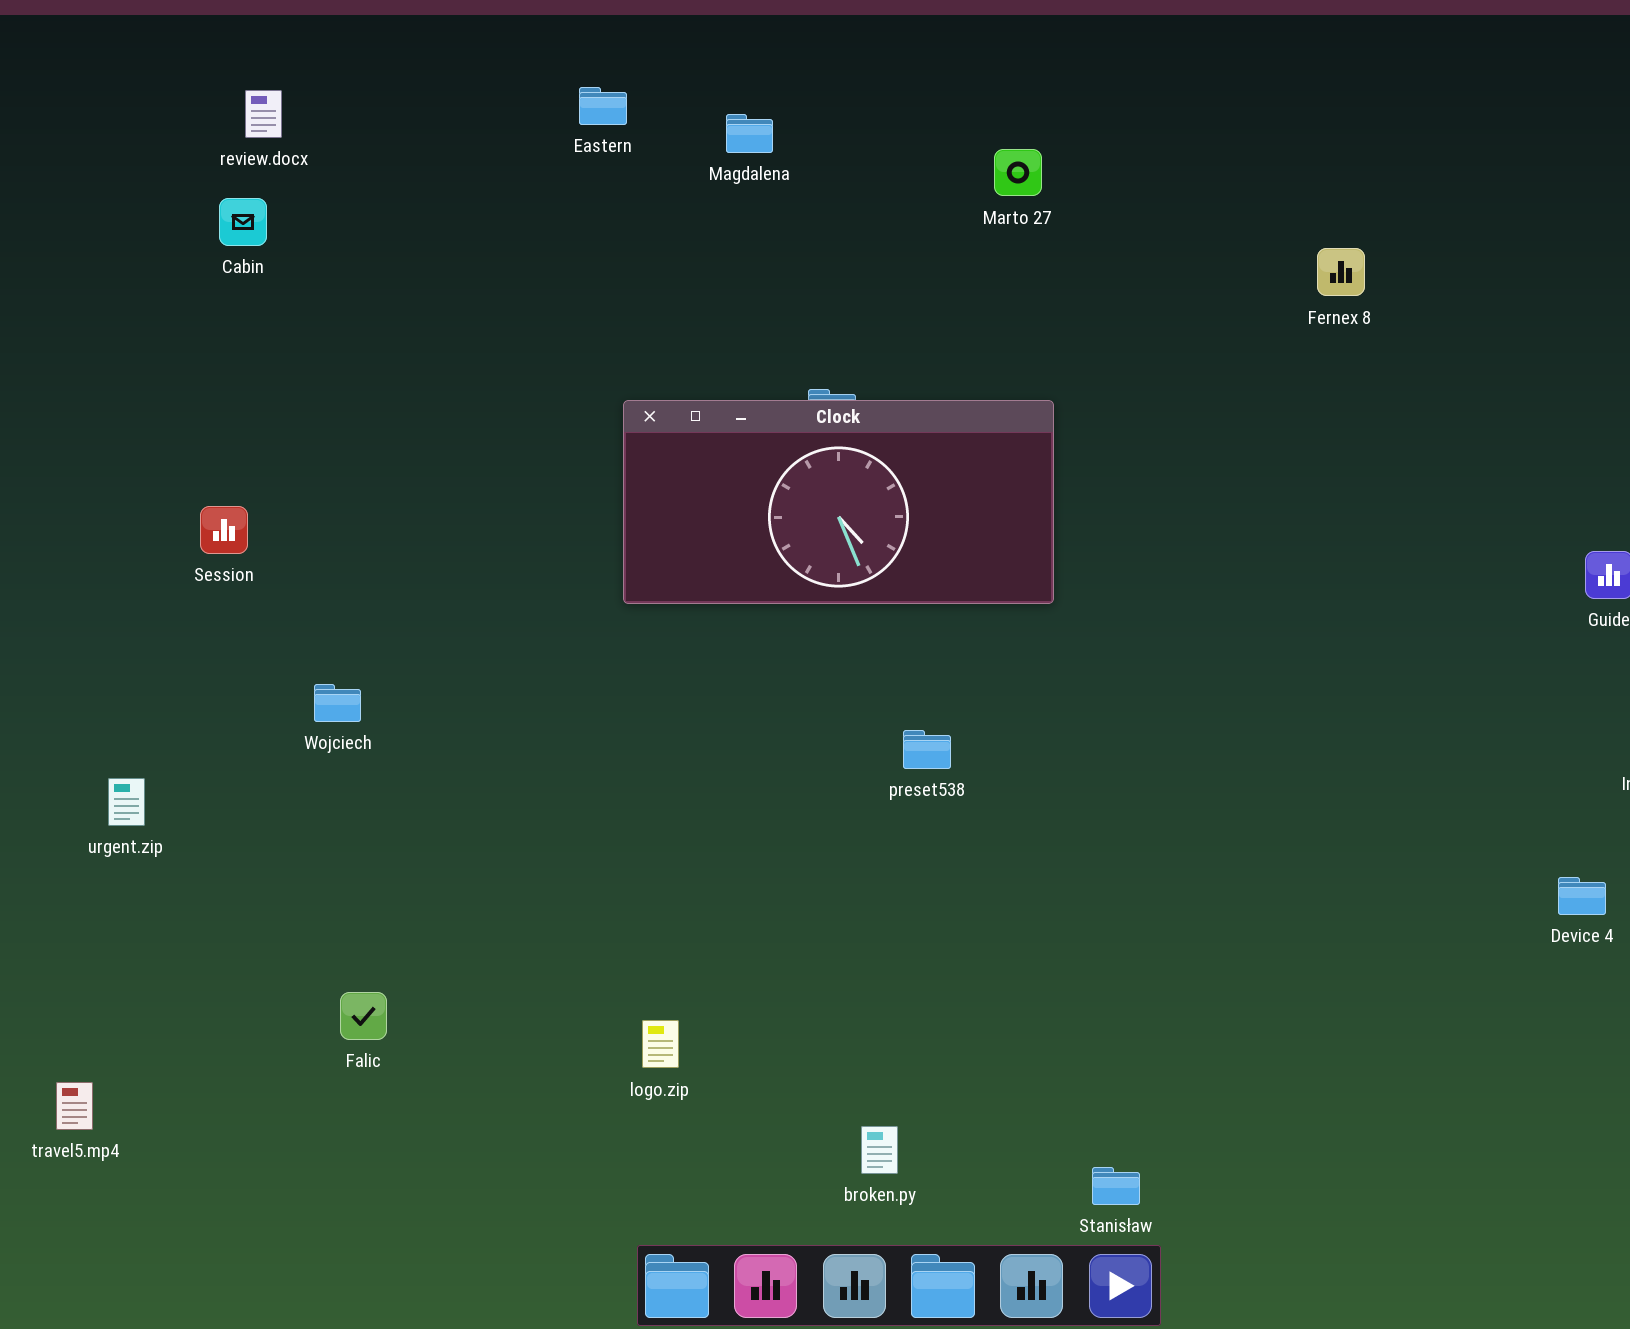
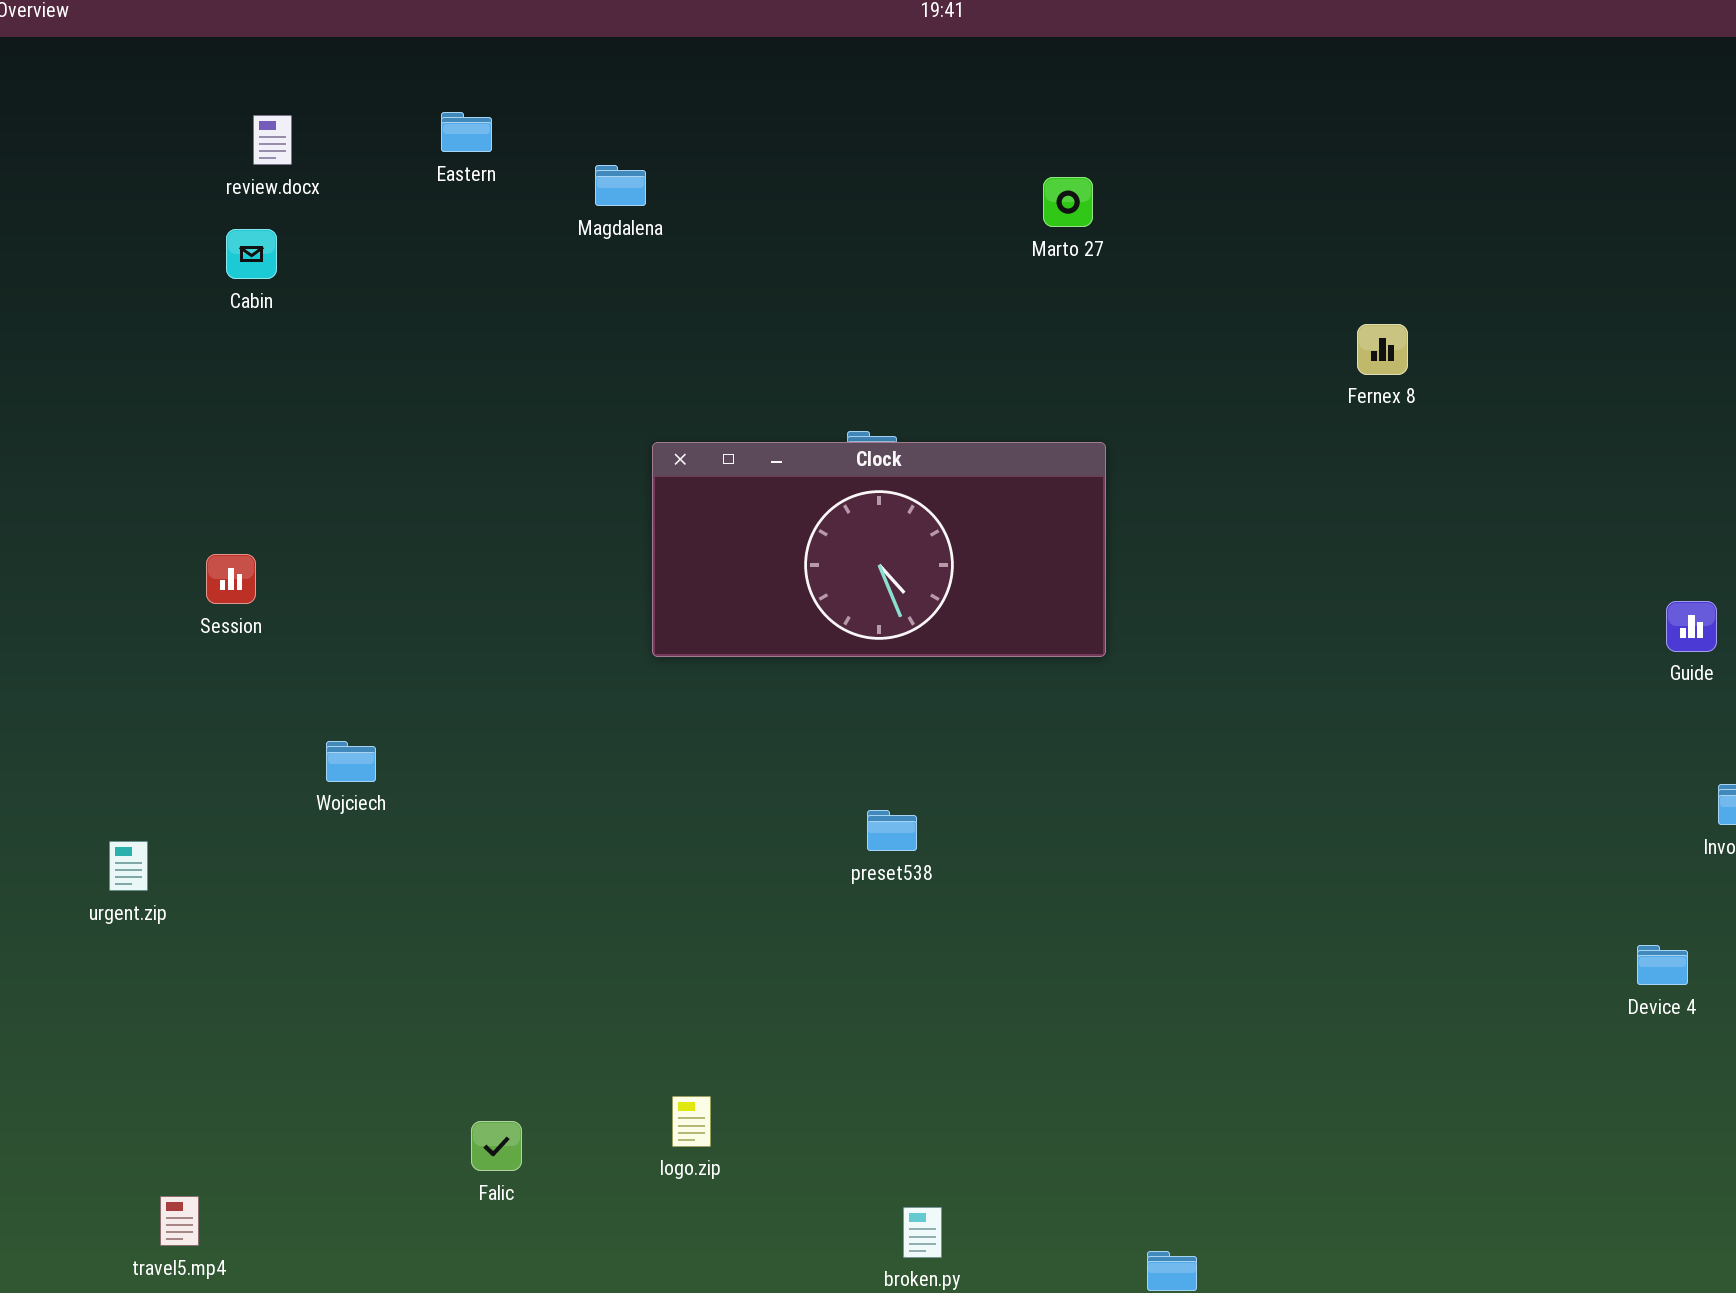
Eastern: [579,87,627,125] -> [441,112,492,152], moved
Magdalena: [726,114,773,153] -> [595,165,646,206], moved
Fernex 8: [1317,248,1365,296] -> [1357,324,1408,375], moved
preset538: [903,730,951,769] -> [867,810,917,851], moved
Falic: [340,992,387,1040] -> [471,1121,522,1171], moved
travel5.mp4: [56,1082,93,1130] -> [160,1196,199,1246], moved

